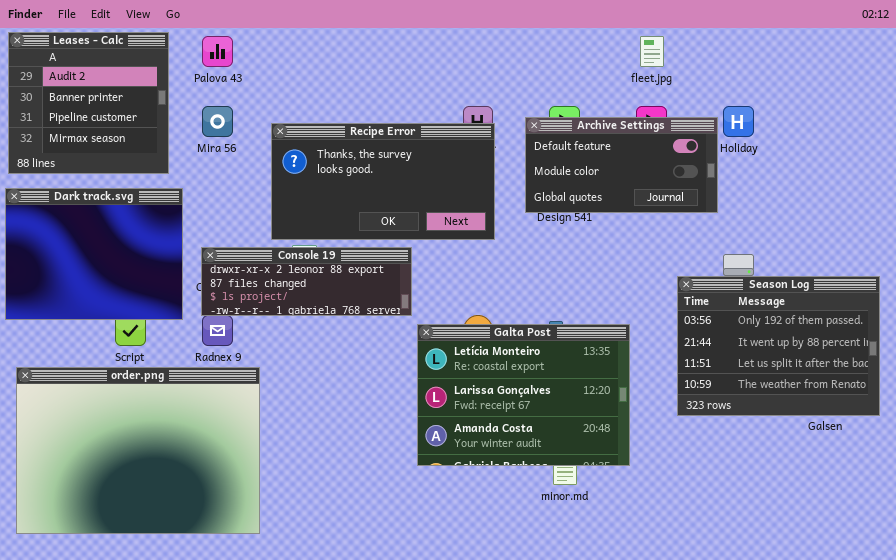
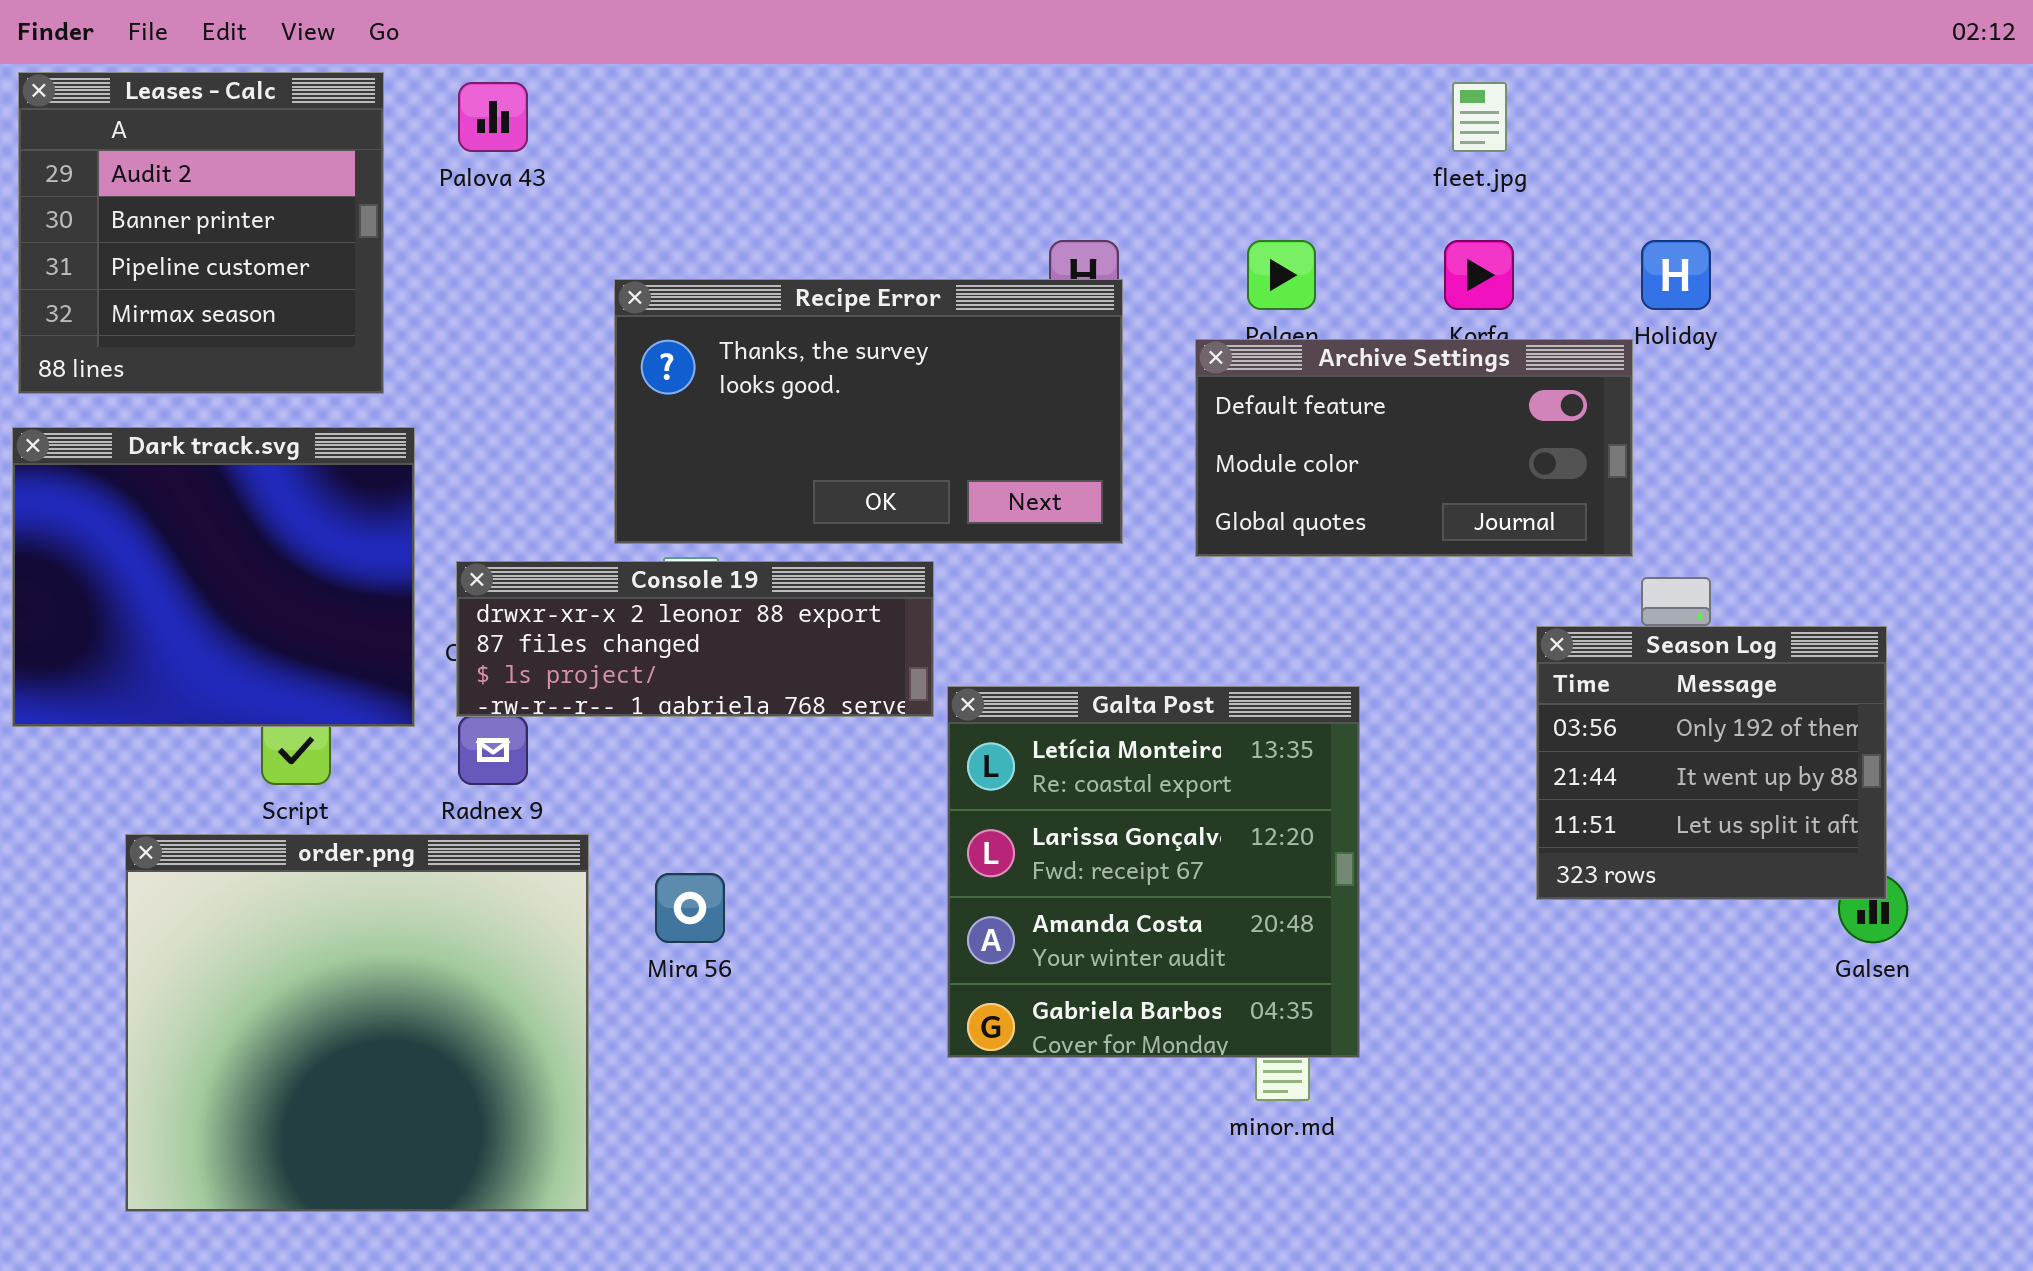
Mira 56: [202,106,233,137] -> [655,873,725,943], moved
Archive Settings: [525,117,718,213] -> [1195,339,1633,557], moved
Season Log: [677,276,880,416] -> [1536,626,1887,900], resized
Galta Post: [417,324,630,466] -> [947,686,1360,1058], resized
order.png: [16,367,260,534] -> [125,834,589,1212], resized

